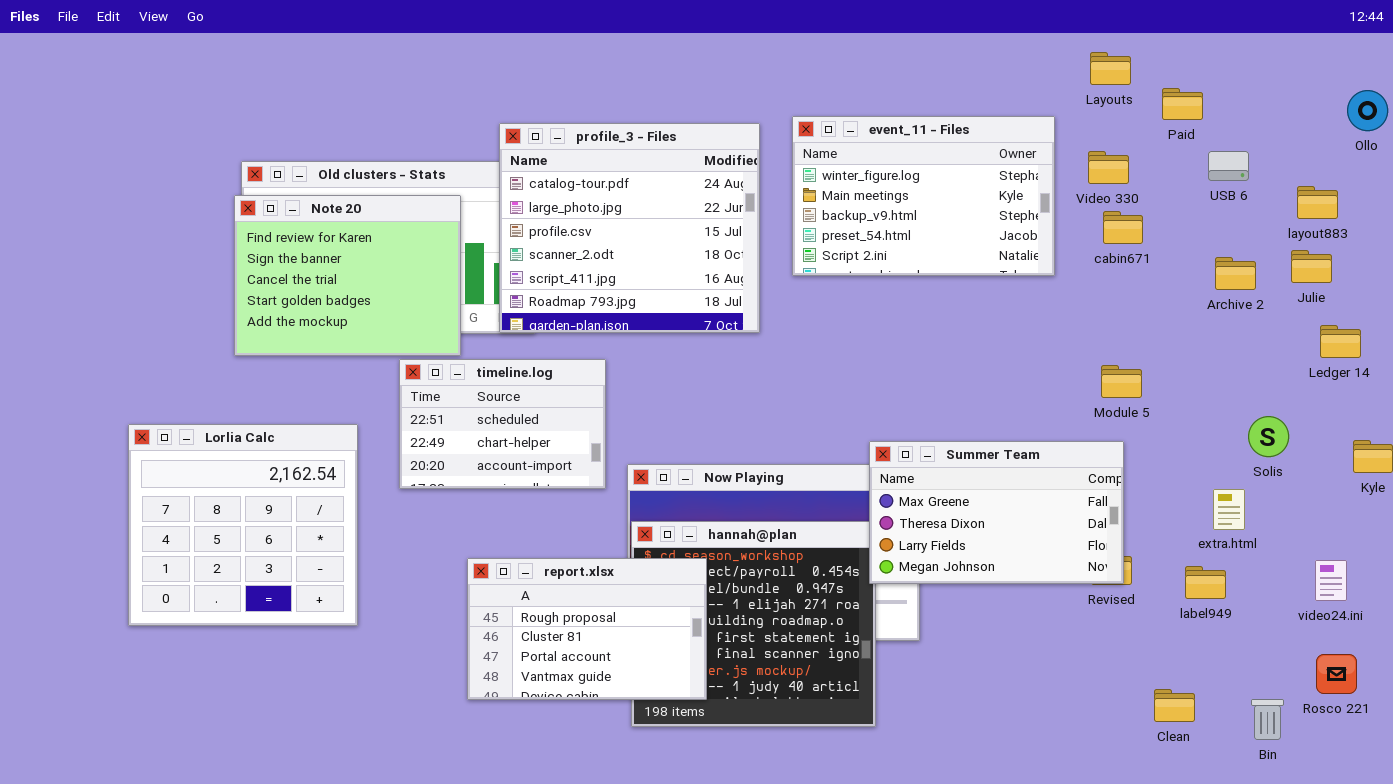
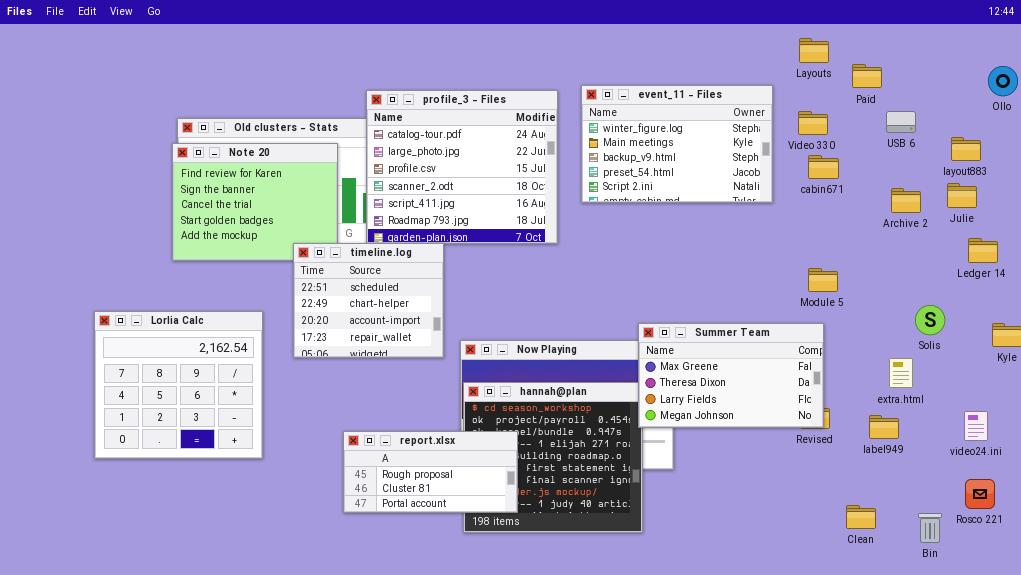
timeline.log: [399,359,606,489] -> [293,243,444,358], resized
report.xlsx: [467,558,707,700] -> [343,431,518,513], resized

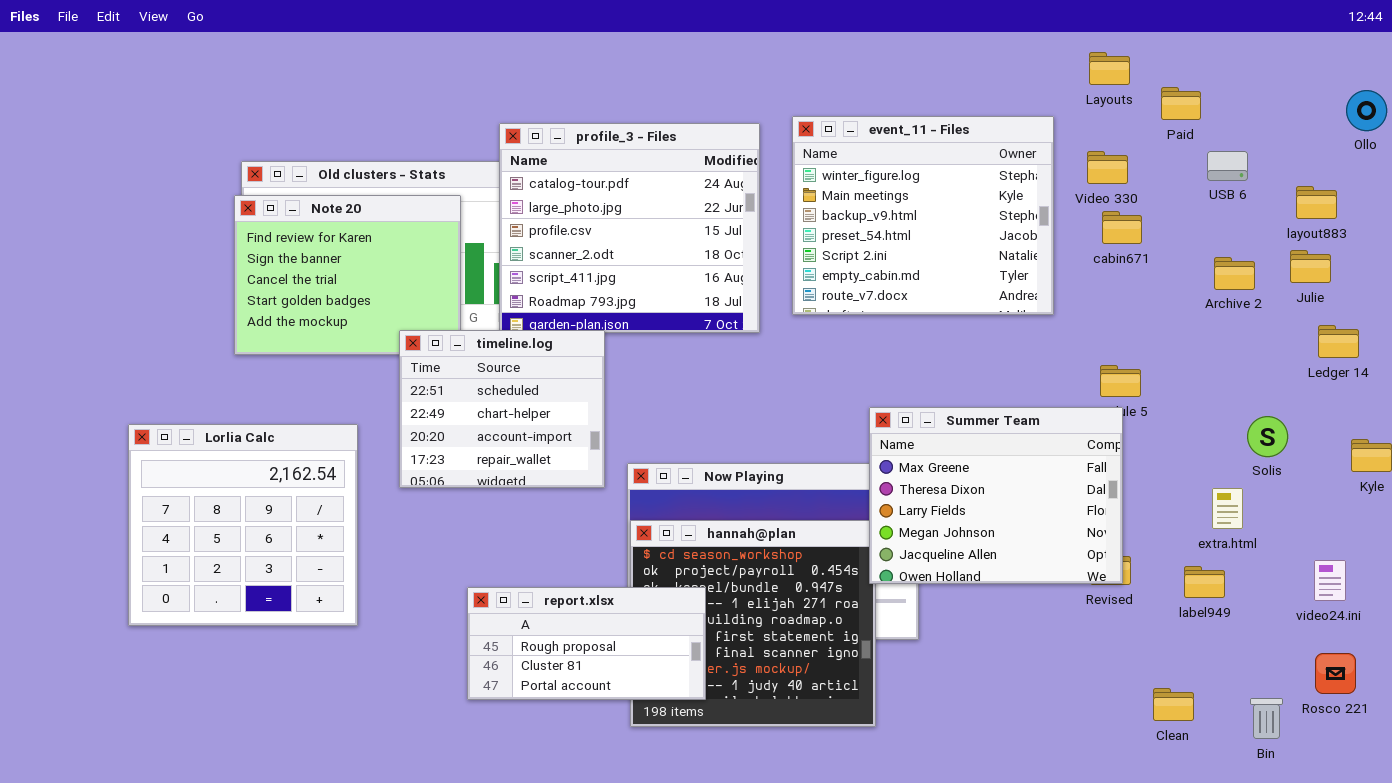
event_11 - Files: [581,85,773,203] -> [792,116,1054,315], resized
Summer Team: [638,323,824,428] -> [869,407,1123,584], resized

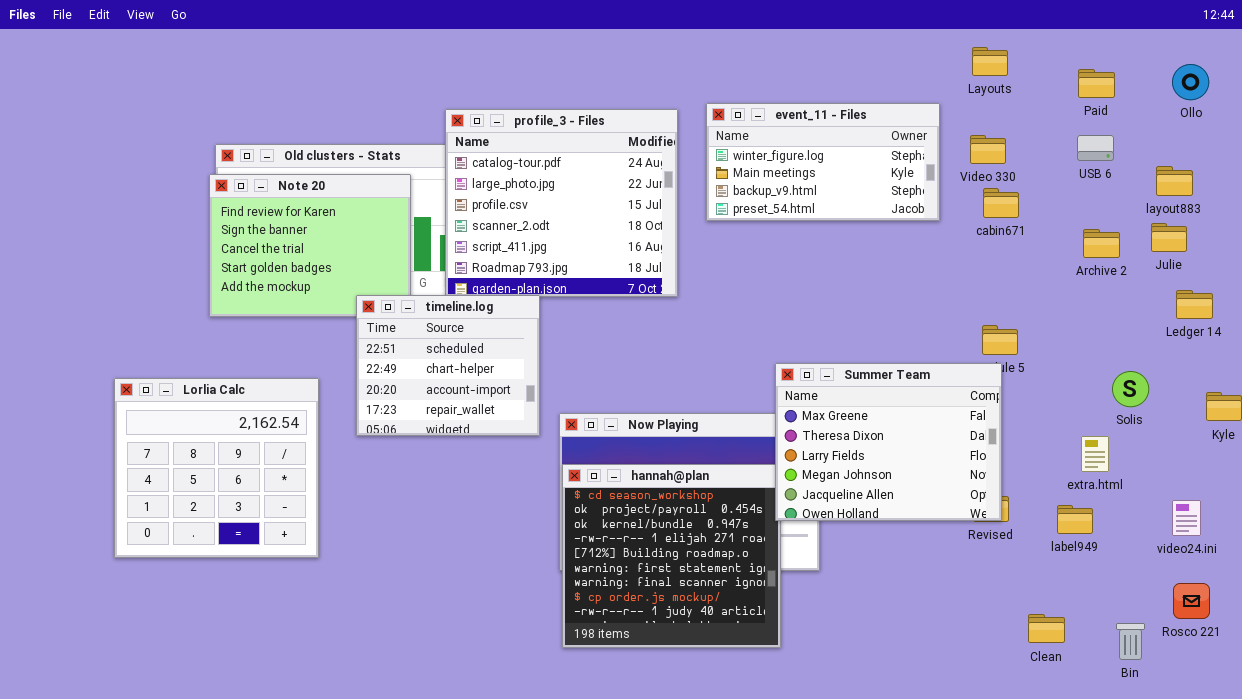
Paid: [1161,87,1201,120] -> [1078,69,1115,98], moved
Ollo: [1346,90,1387,131] -> [1172,64,1209,100], moved
event_11 - Files: [792,116,1054,315] -> [706,103,940,221], resized
report.xlsx: [467,587,706,700] -> none, closed

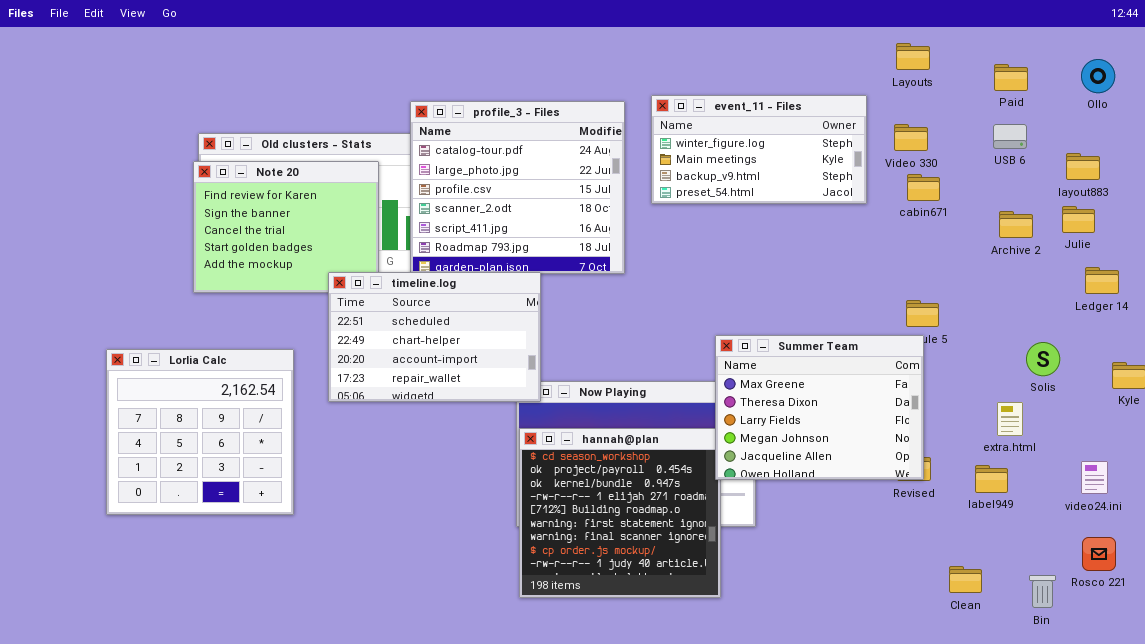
timeline.log: [356,295,540,436] -> [328,272,541,402], resized

